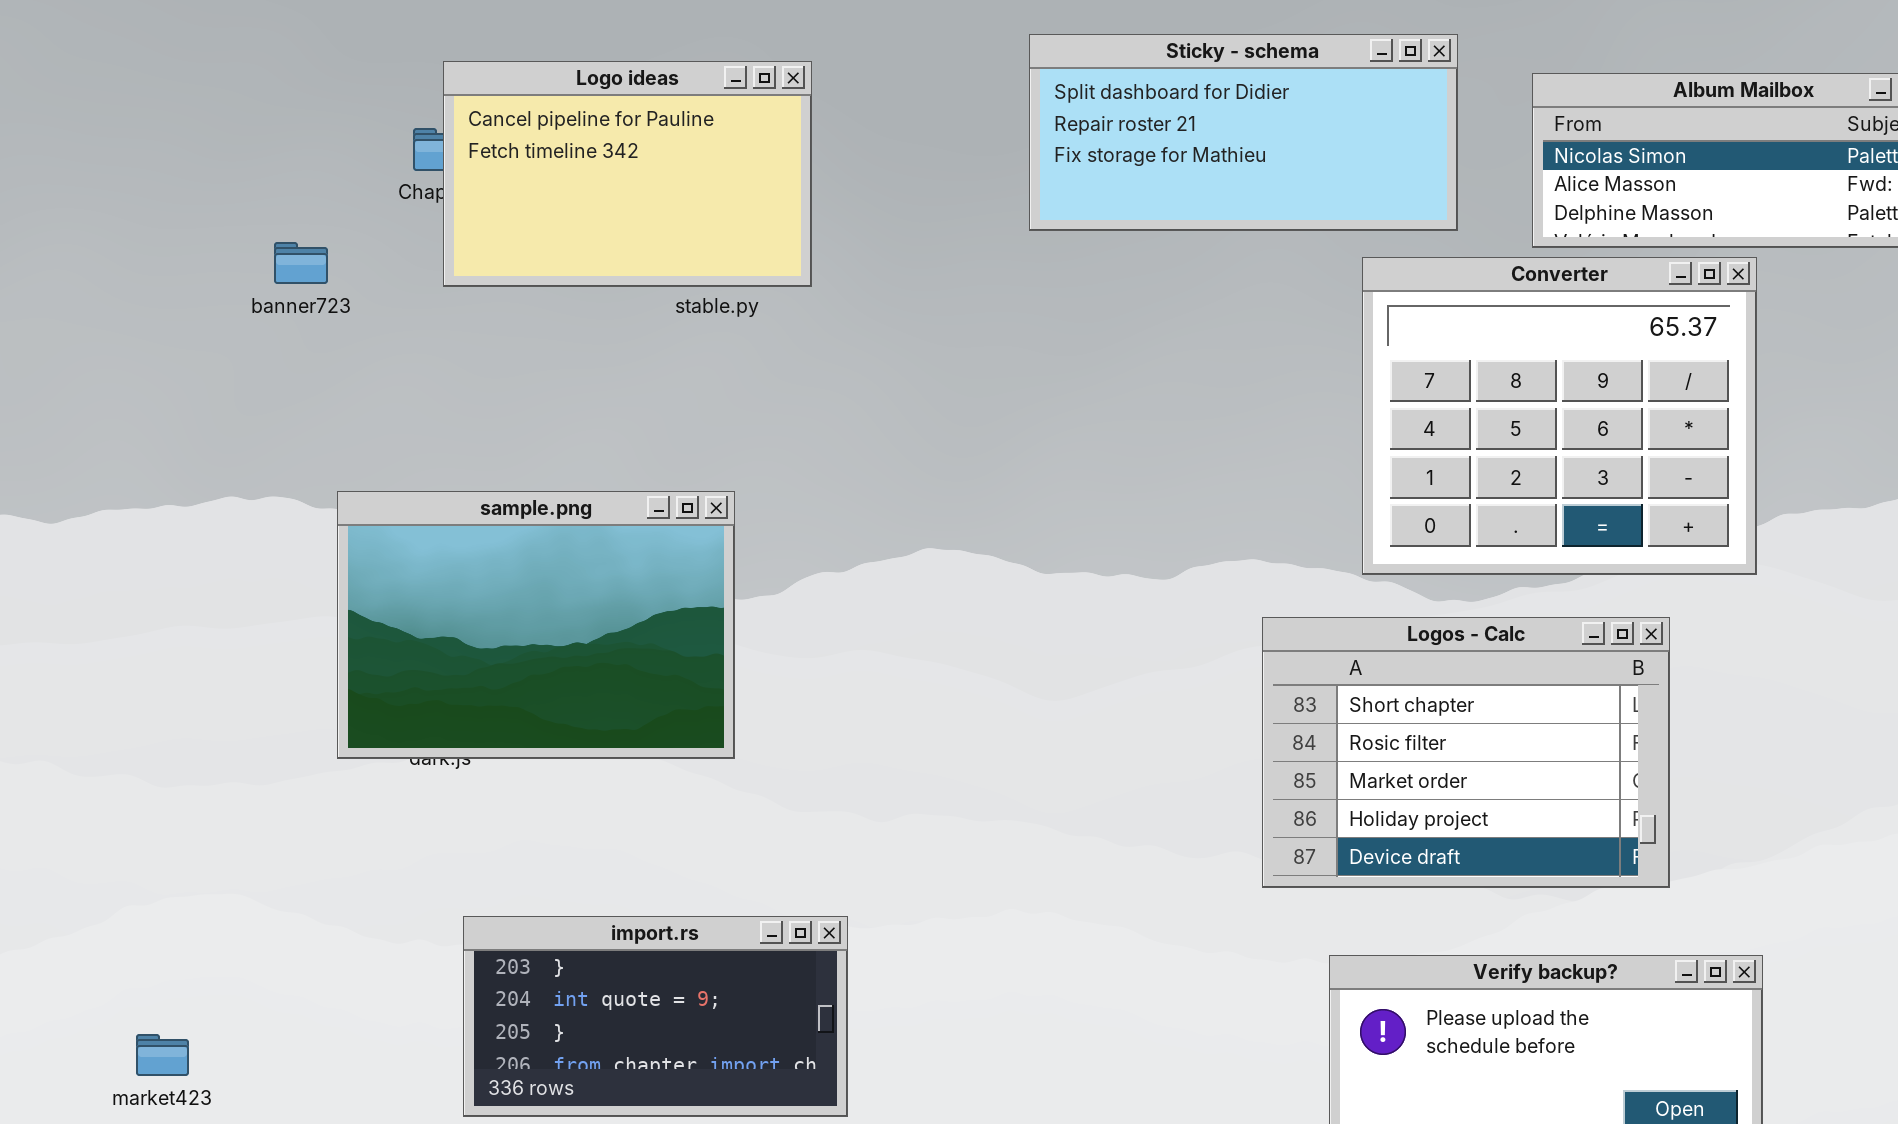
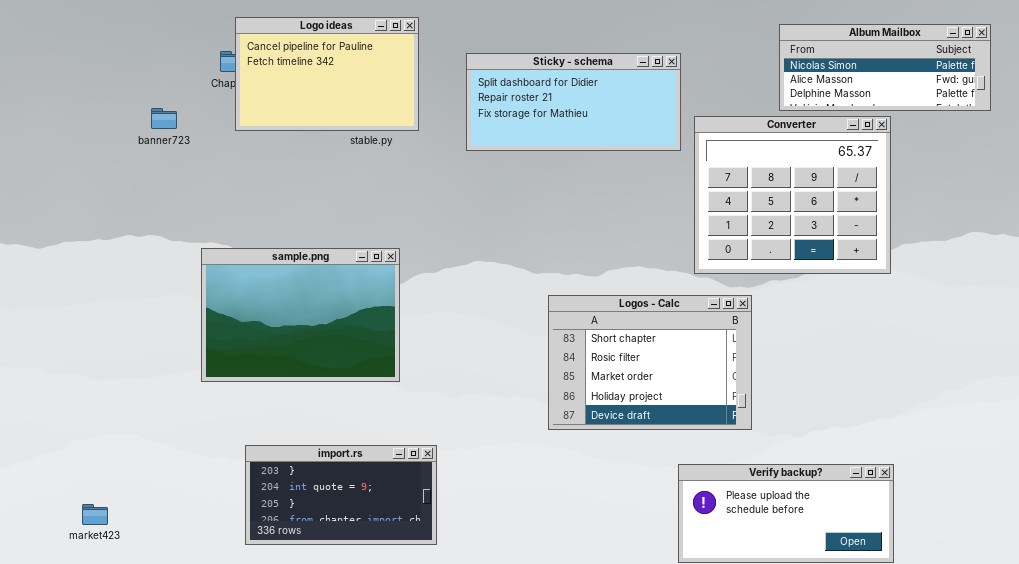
Sticky - schema: [1029,34,1458,231] -> [466,53,681,151], moved
sample.png: [337,491,735,759] -> [201,248,400,382], moved
Logos - Calc: [1262,617,1670,888] -> [548,295,752,430], moved

